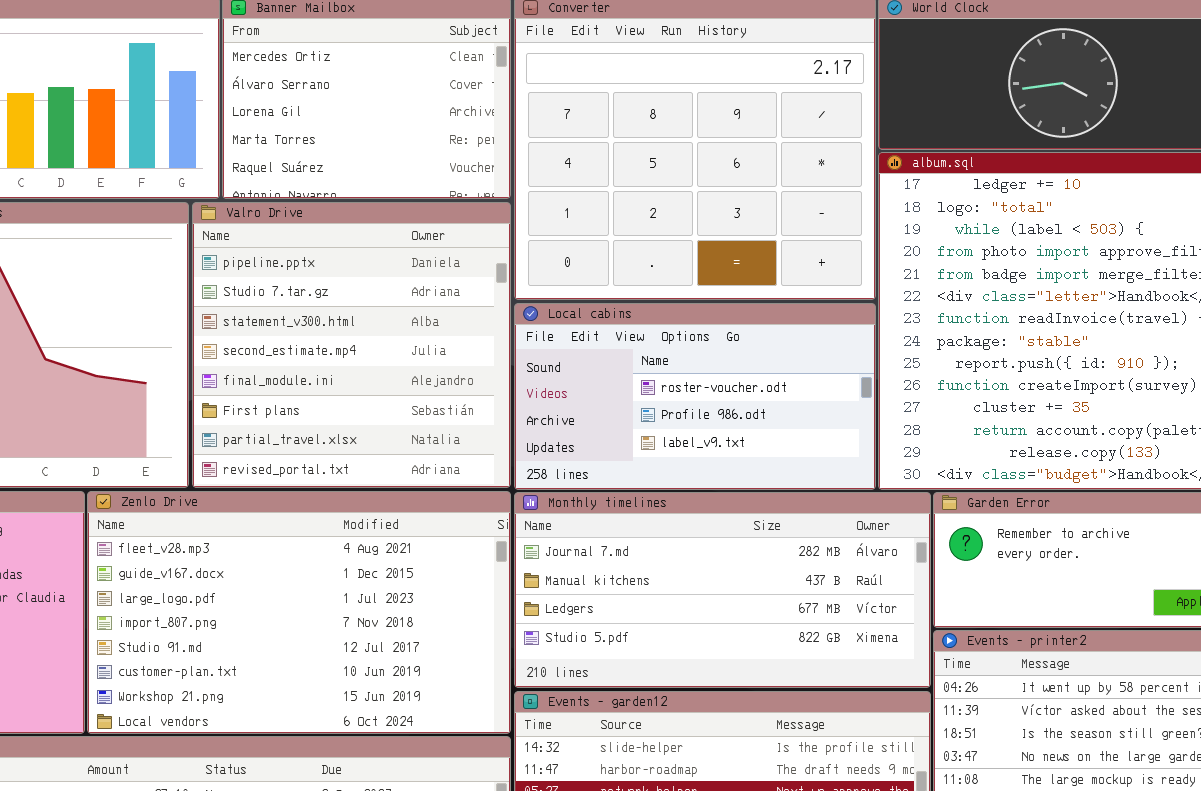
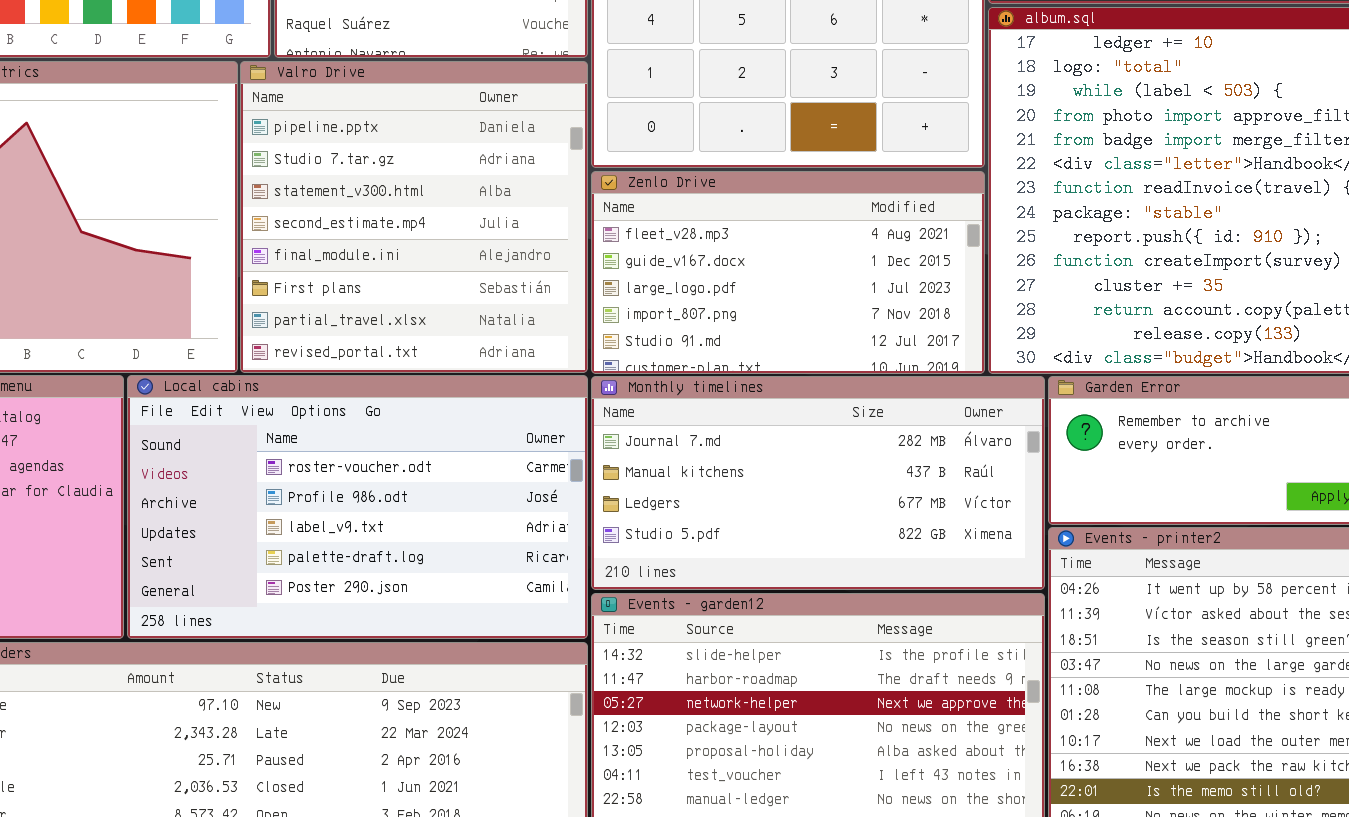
Local cabins: [514,303,876,490] -> [127,375,588,639], moved, resized
Zenlo Drive: [87,491,511,734] -> [591,171,985,374], moved, resized

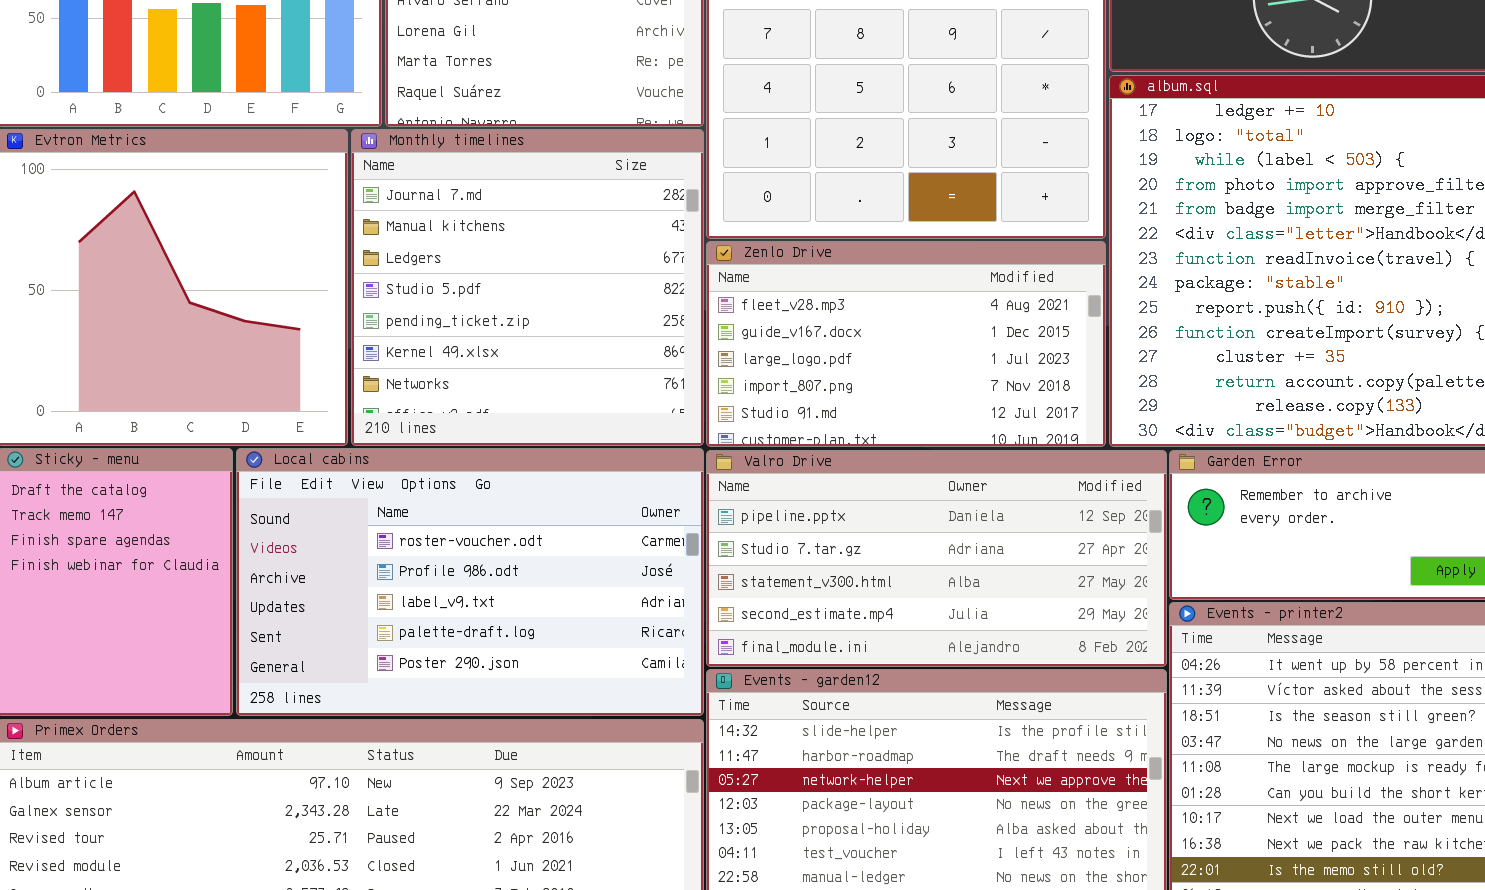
Valro Drive: [240,61,588,373] -> [706,450,1167,667], moved, resized
Monthly timelines: [591,376,1045,590] -> [351,129,704,446], moved, resized

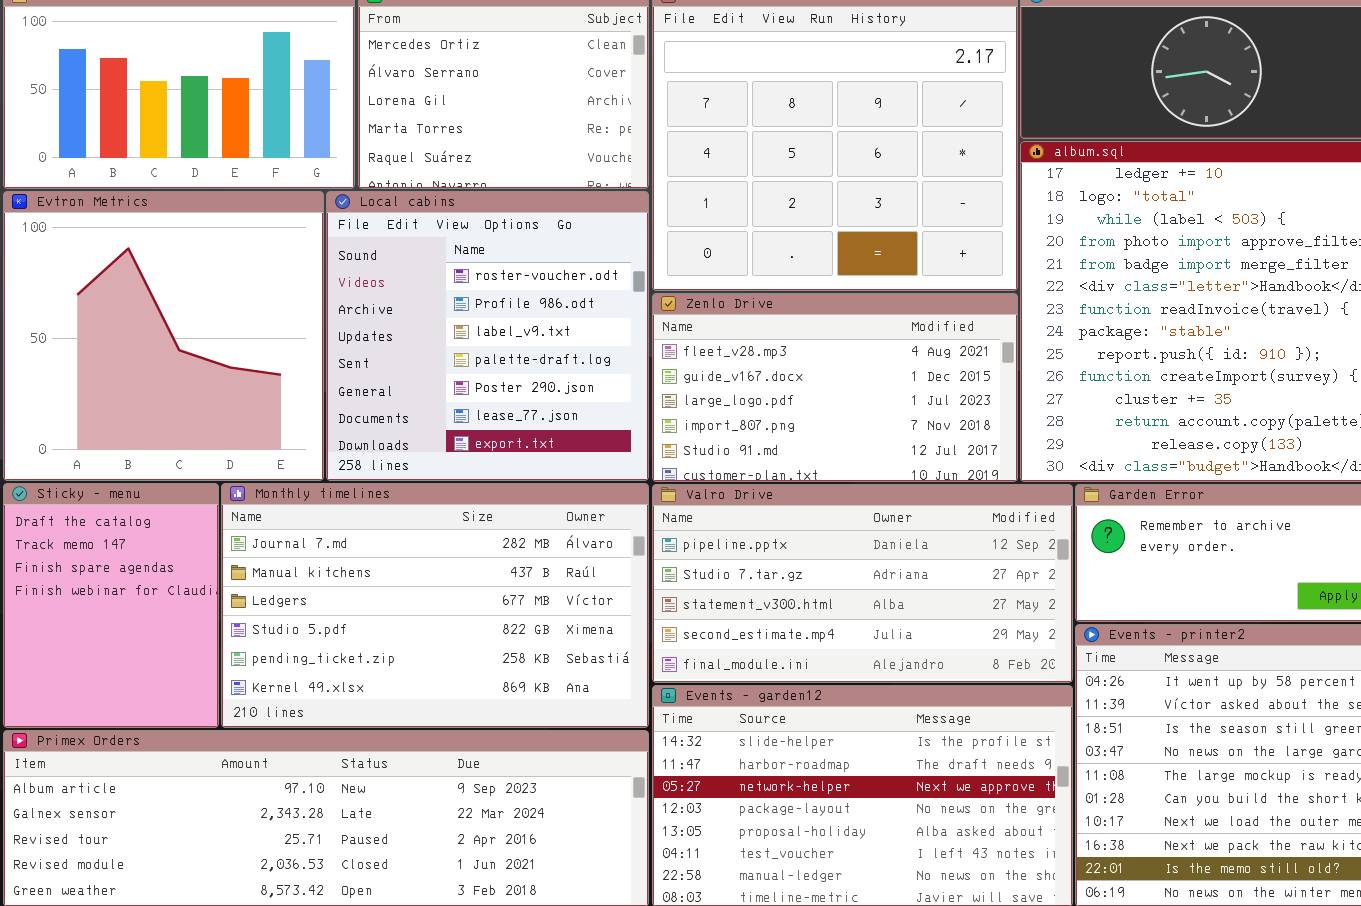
Monthly timelines: [351,129,704,446] -> [221,483,649,728], moved, resized
Local cabins: [236,448,704,716] -> [326,191,649,481], moved, resized

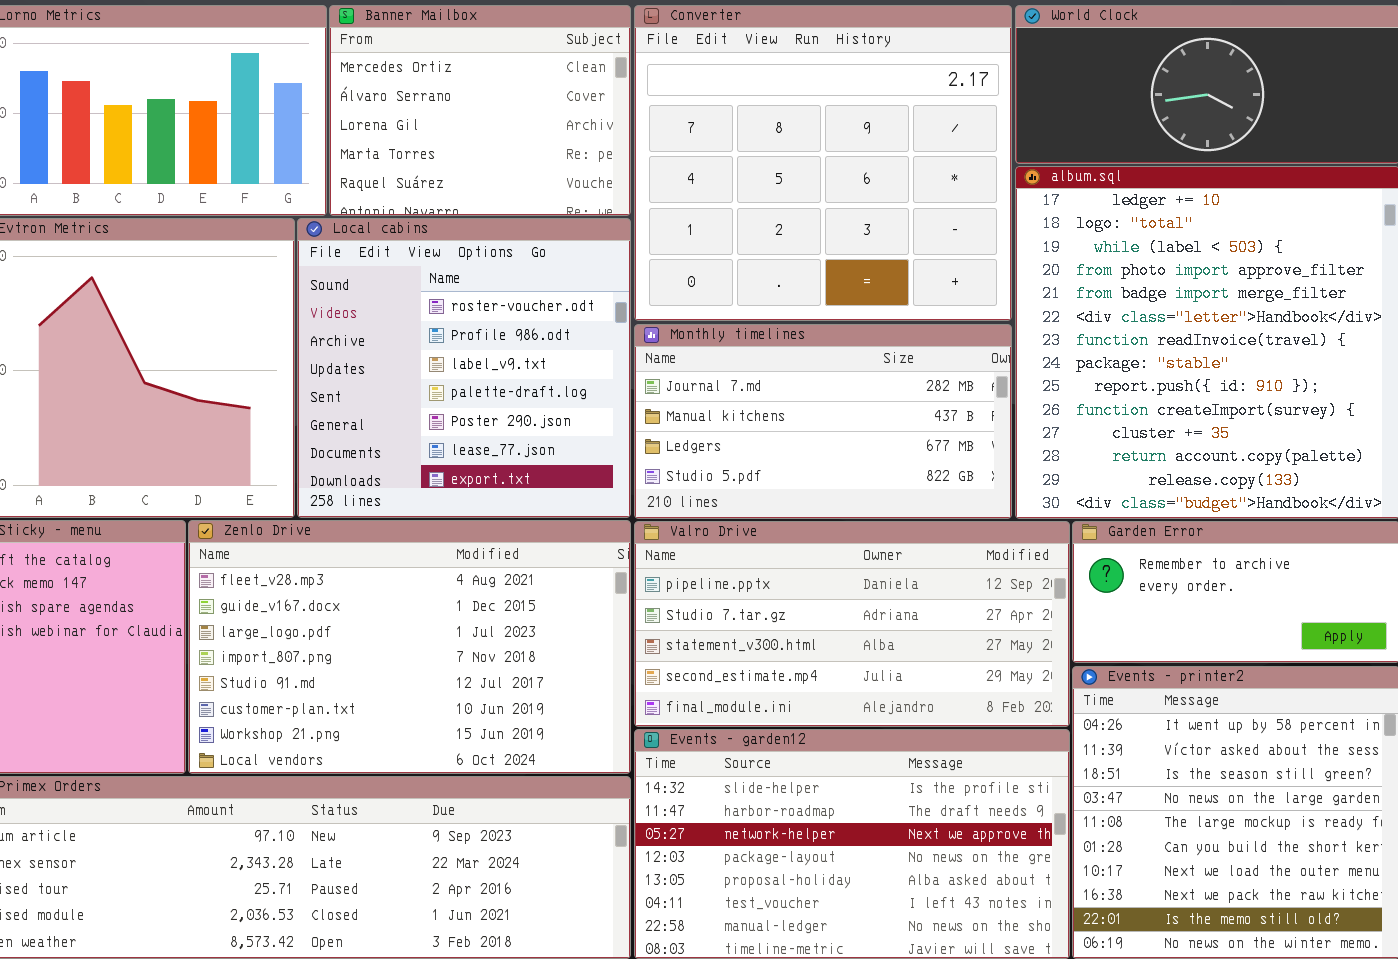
Zenlo Drive: [652,293,1018,482] -> [188,520,631,774], moved, resized
Monthly timelines: [221,483,649,728] -> [634,324,1012,519], moved, resized

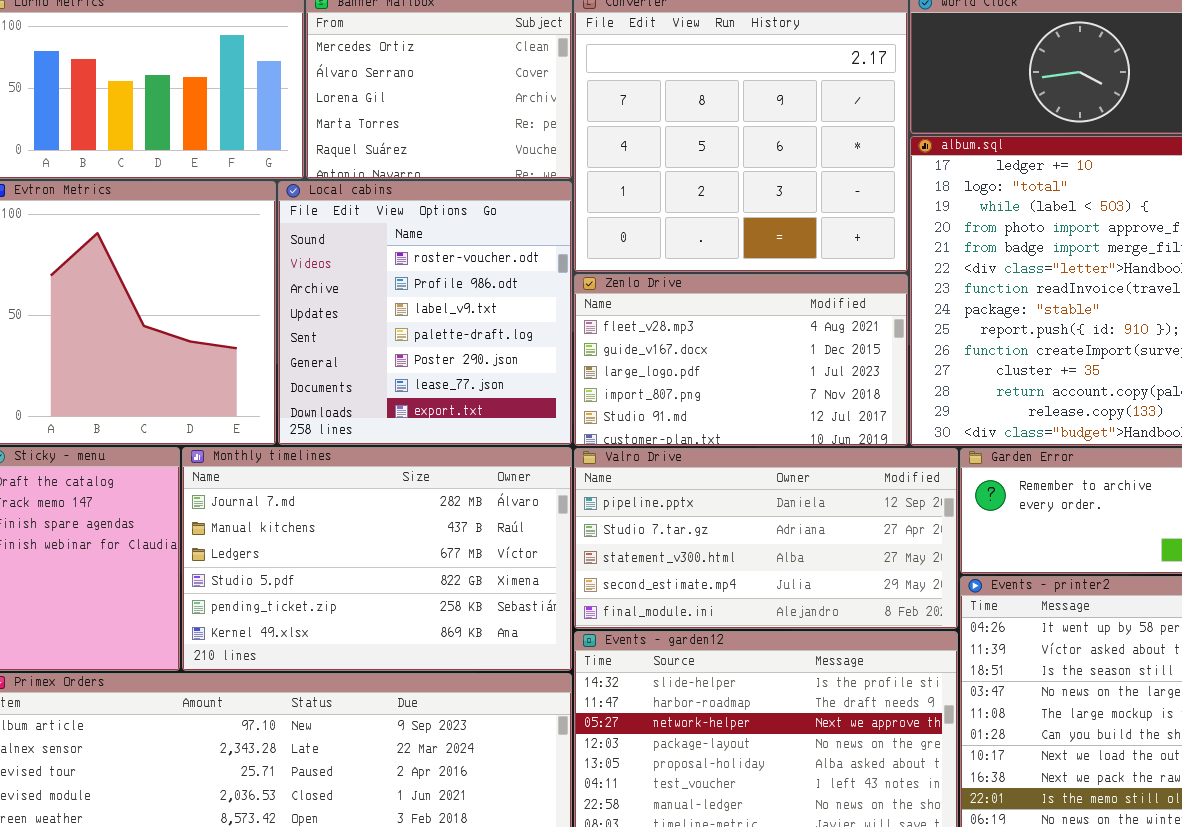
Monthly timelines: [634,324,1012,519] -> [182,447,572,671], moved, resized
Zenlo Drive: [188,520,631,774] -> [574,274,908,446], moved, resized

